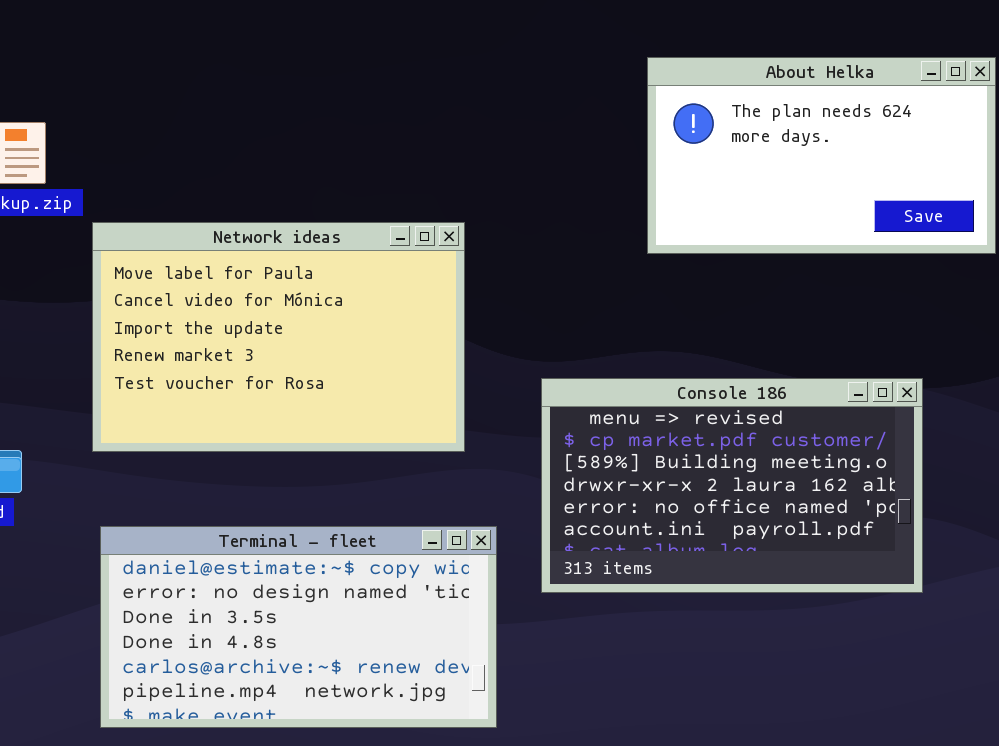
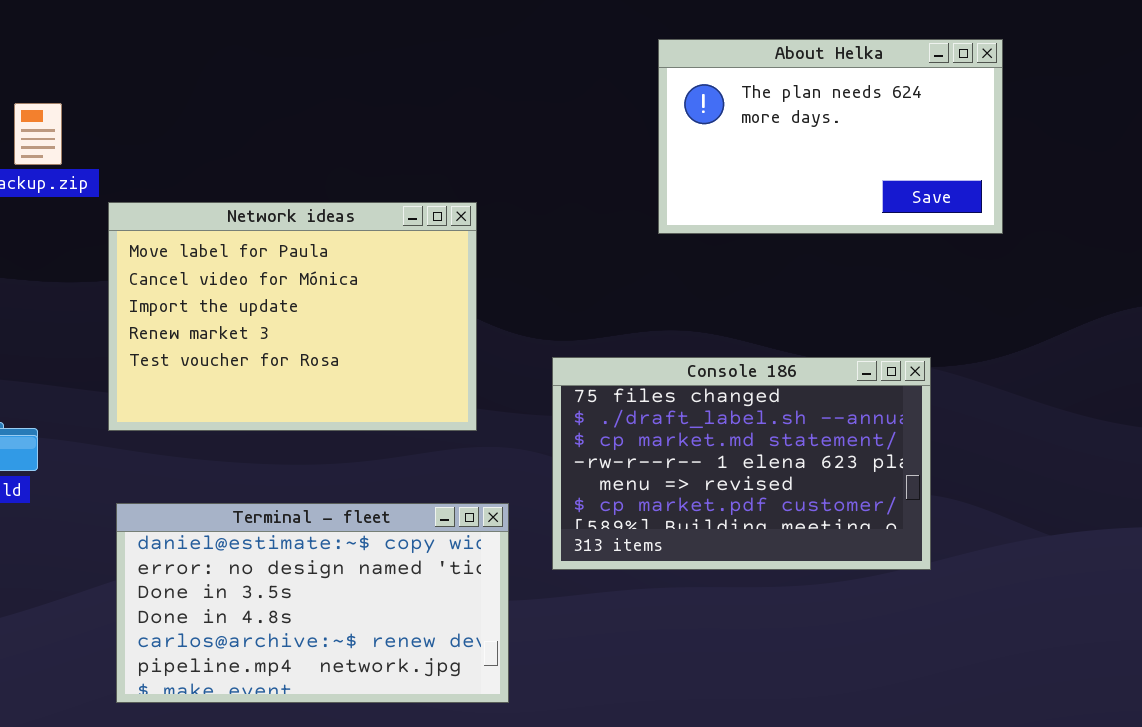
Console 186: [541,378,923,593] -> [552,357,931,570], scrolled up 4 rows

